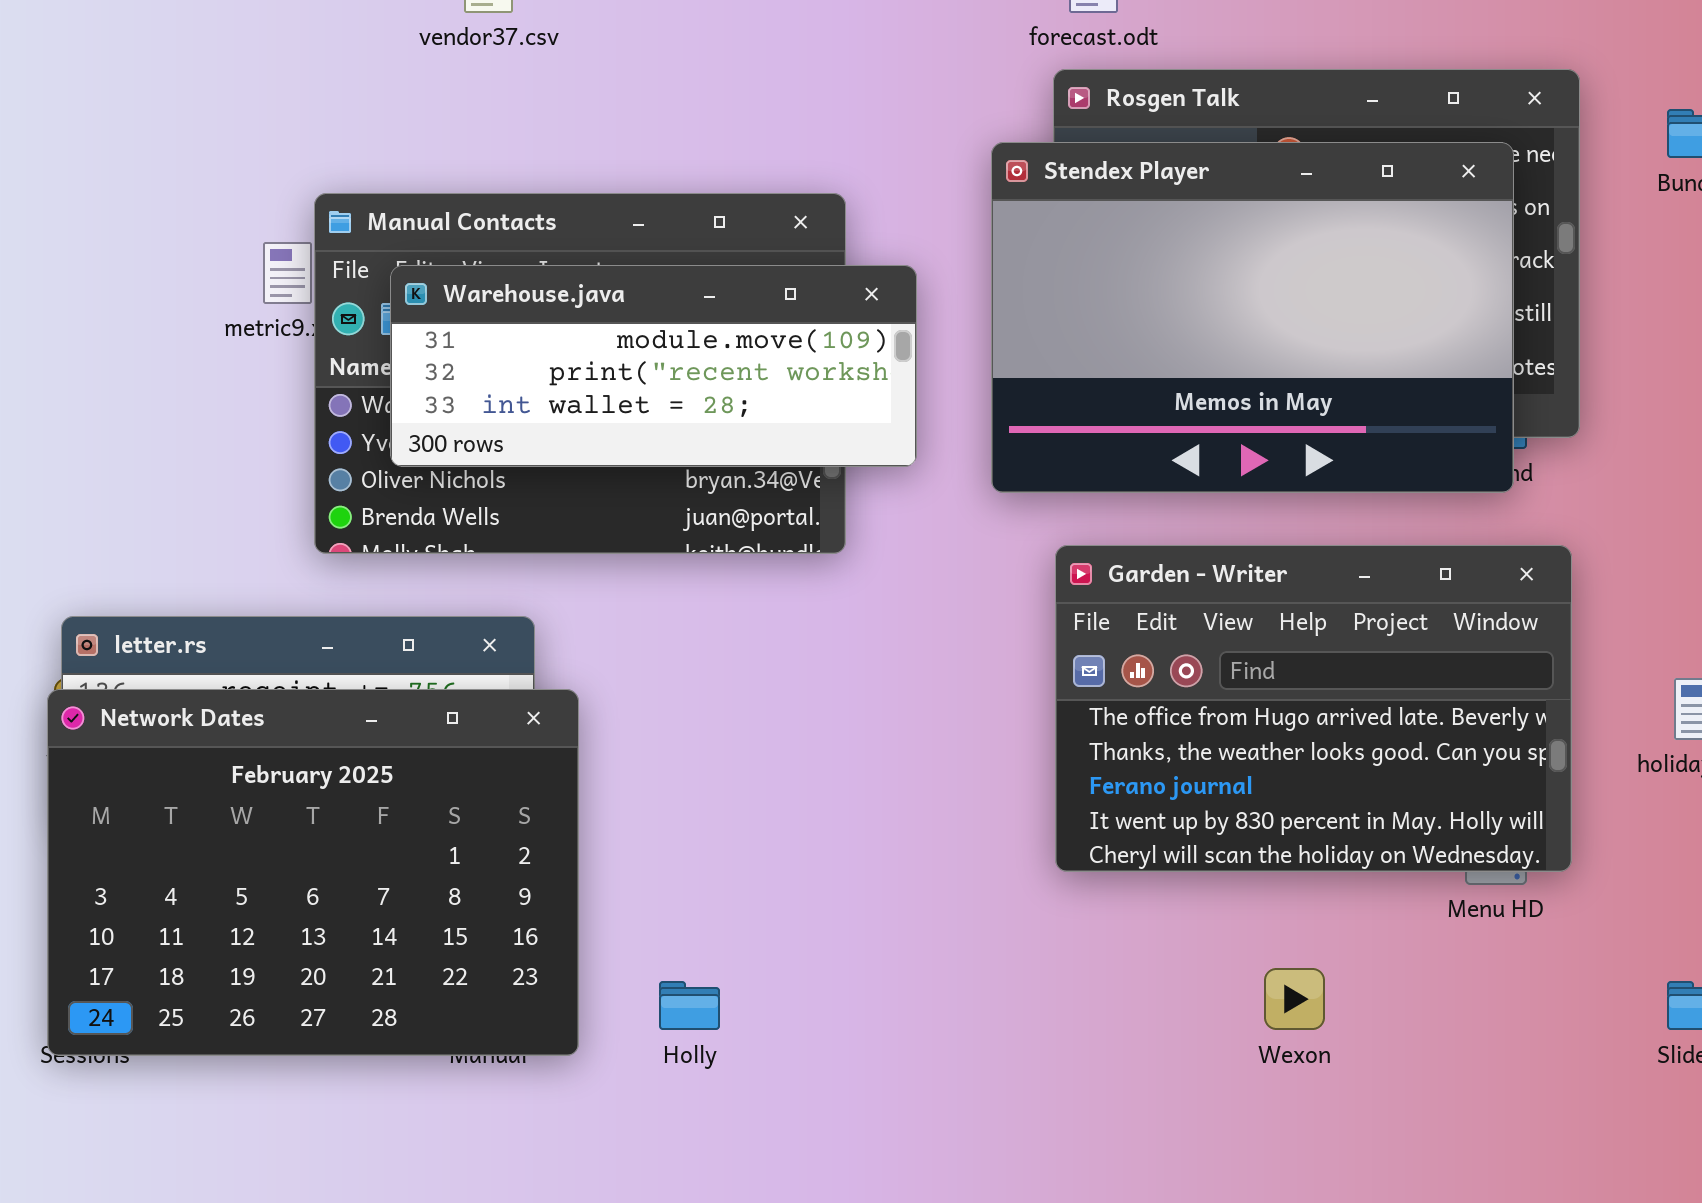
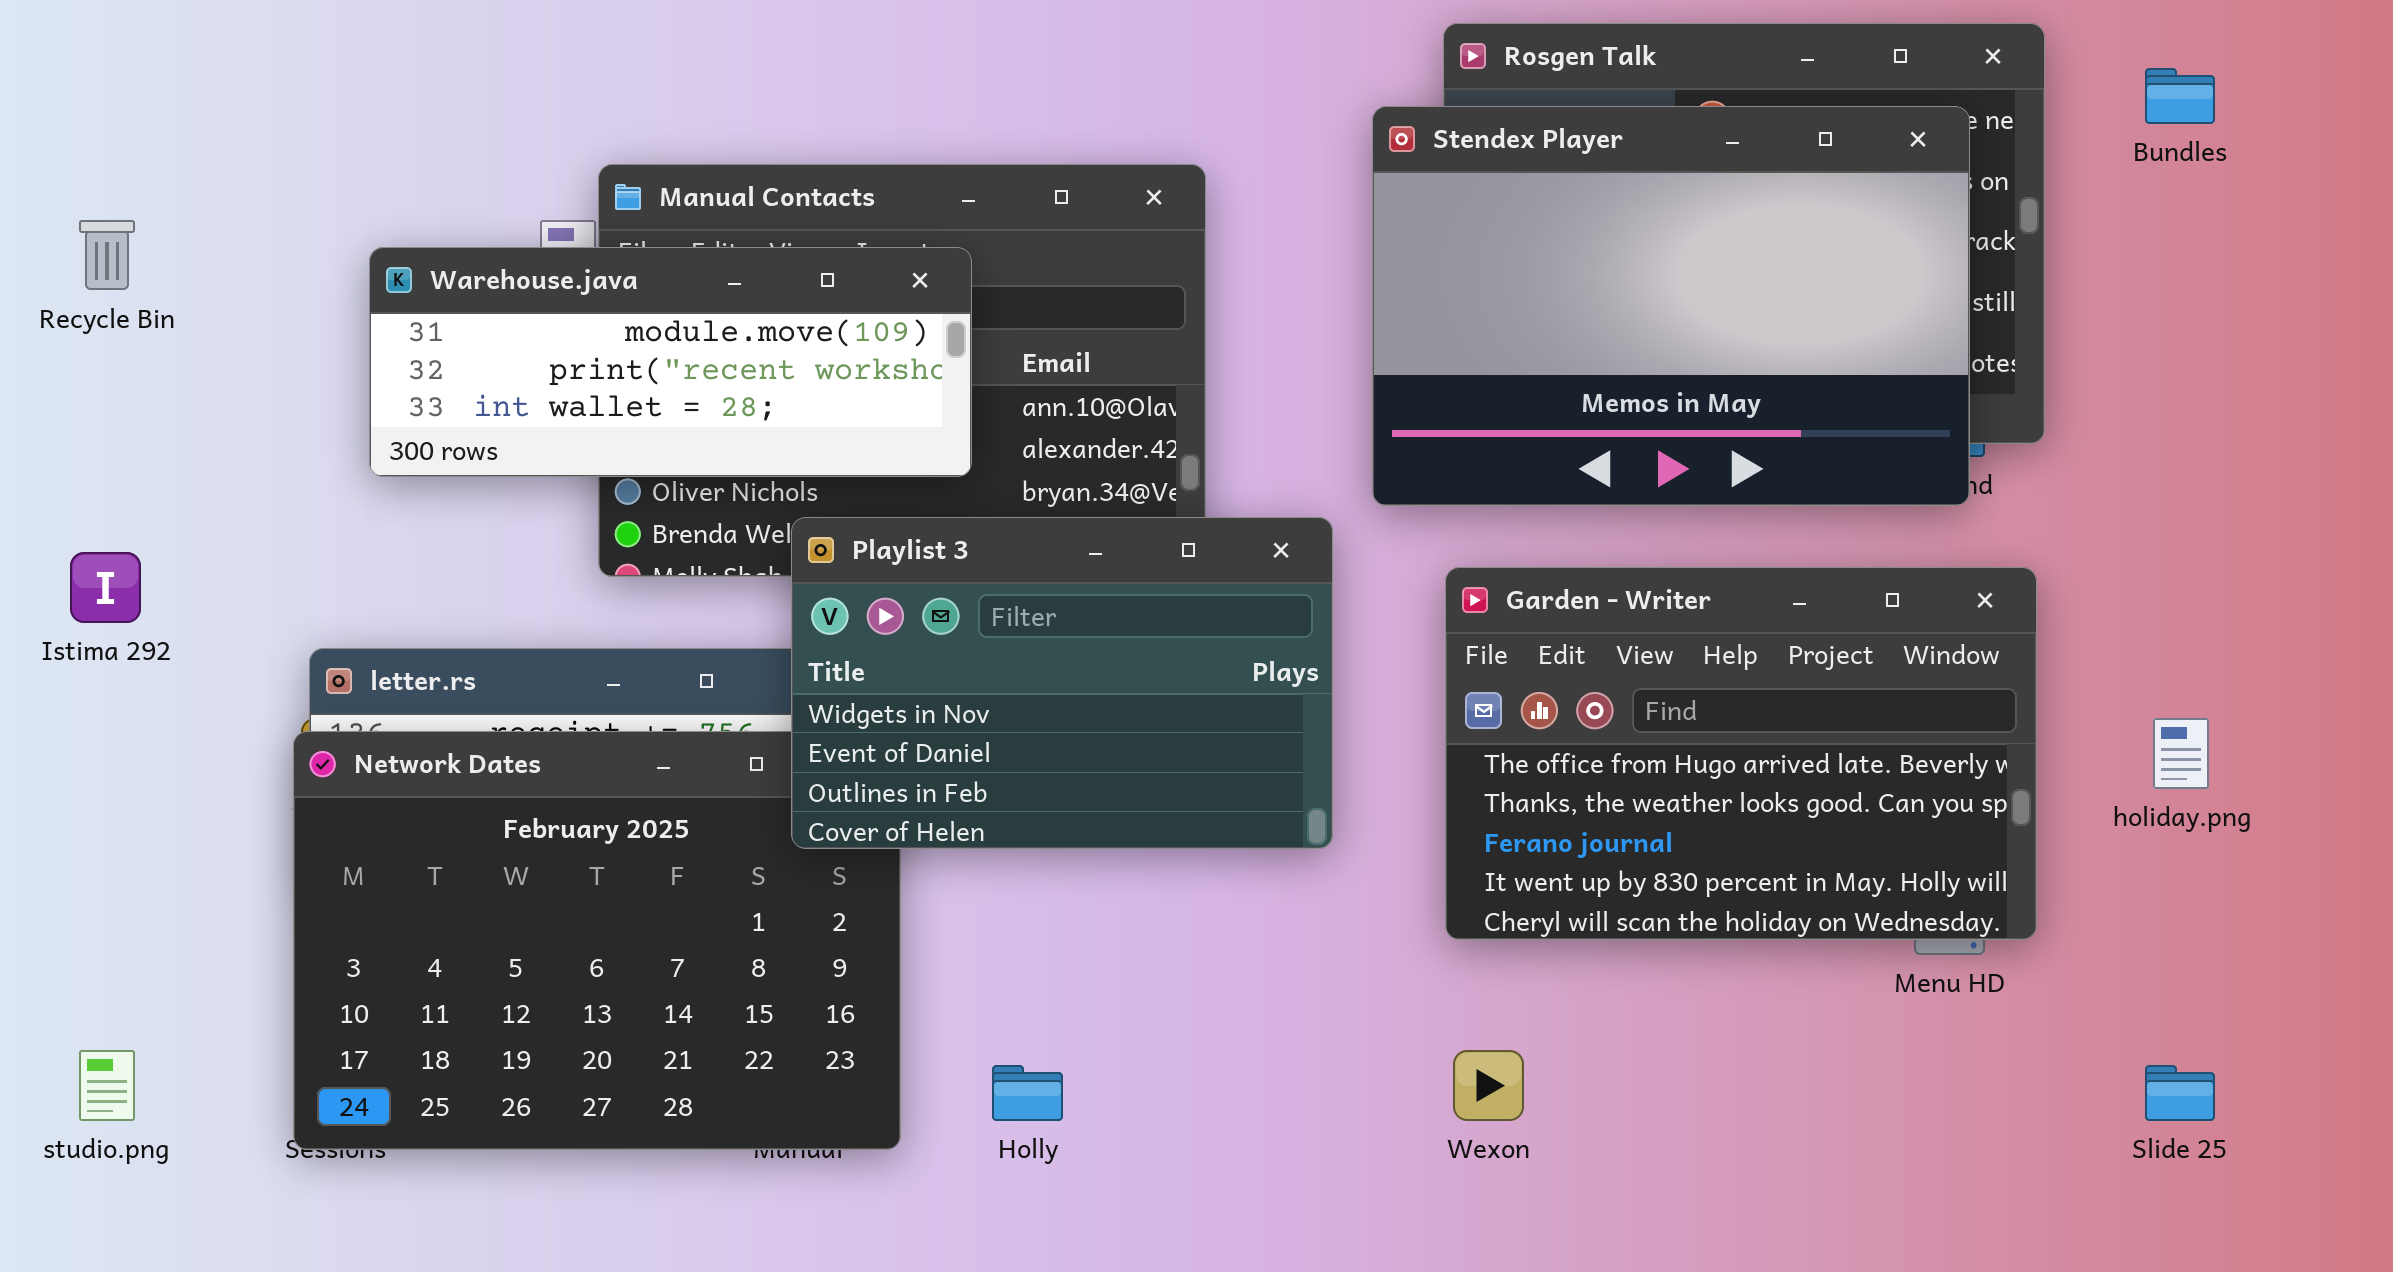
Warehouse.java: [390,265,917,467] -> [369,247,972,477], moved
Playlist 3: none -> [791,517,1333,849], opened
Wexon: [1264,968,1325,1030] -> [1453,1050,1524,1121], moved

